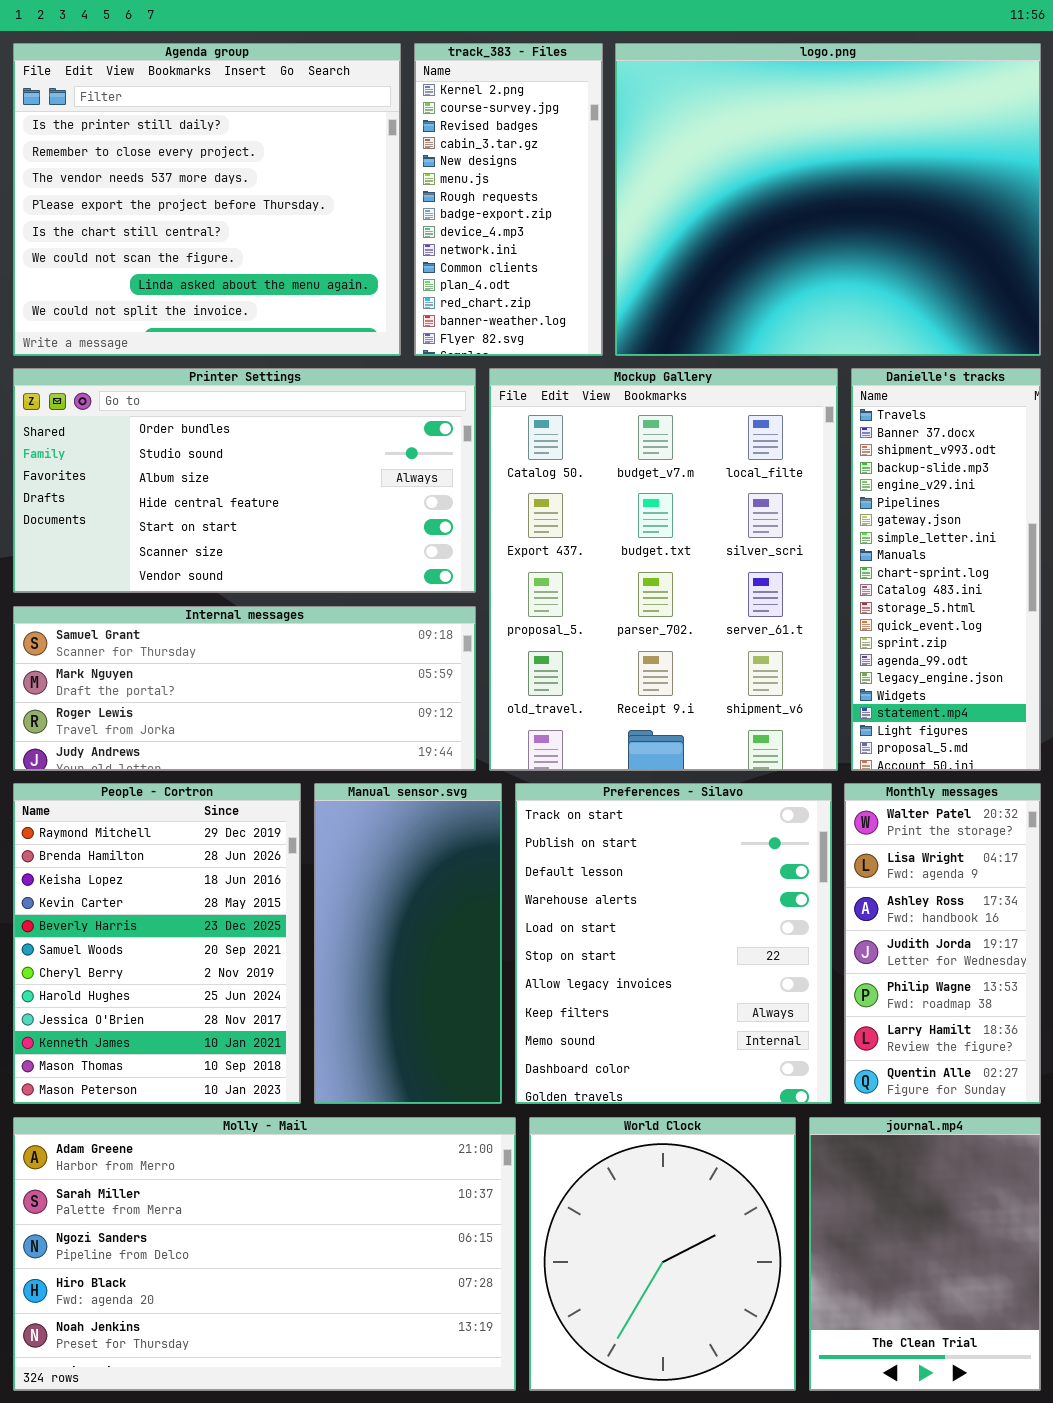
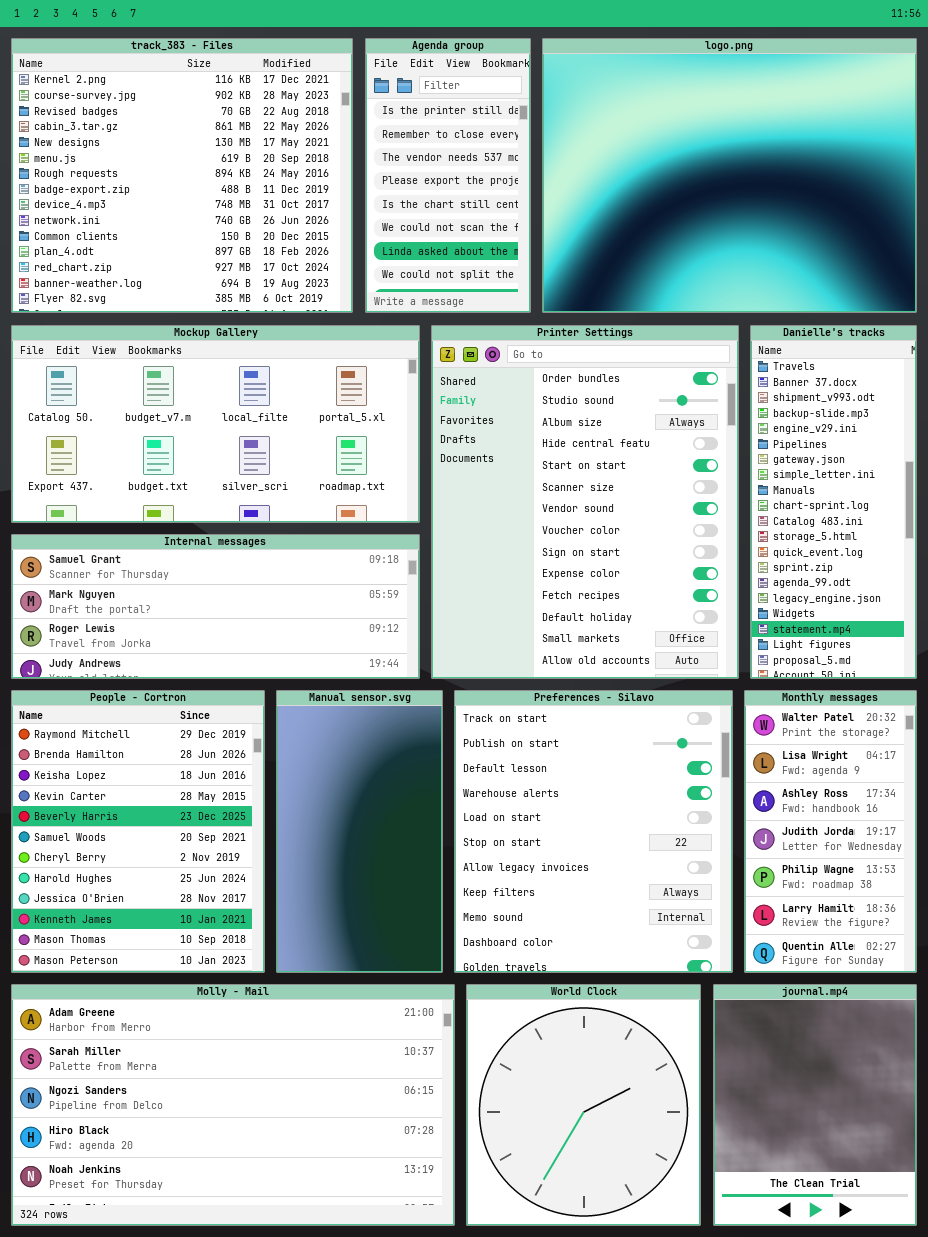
Agenda group: [13,43,401,356] -> [365,38,531,313], moved, resized
track_383 - Files: [414,43,603,356] -> [11,38,353,313], moved, resized
Printer Settings: [13,368,476,593] -> [431,325,739,679], moved, resized
Mockup Gallery: [489,368,838,771] -> [11,325,420,523], moved, resized

